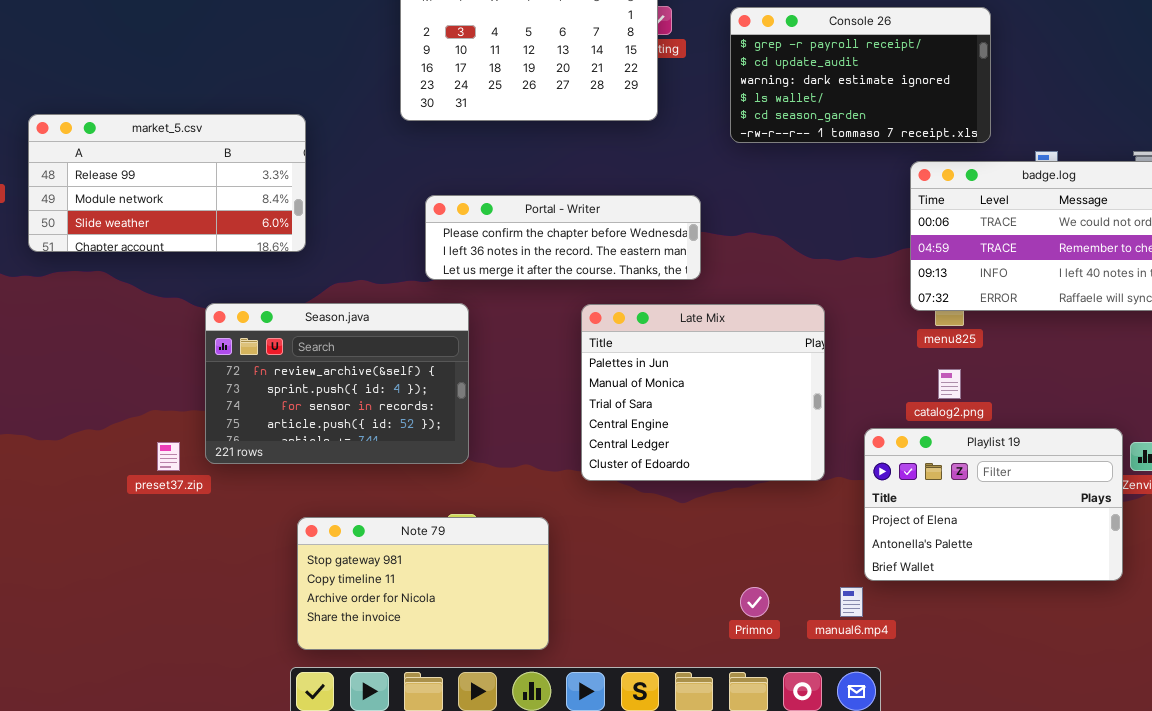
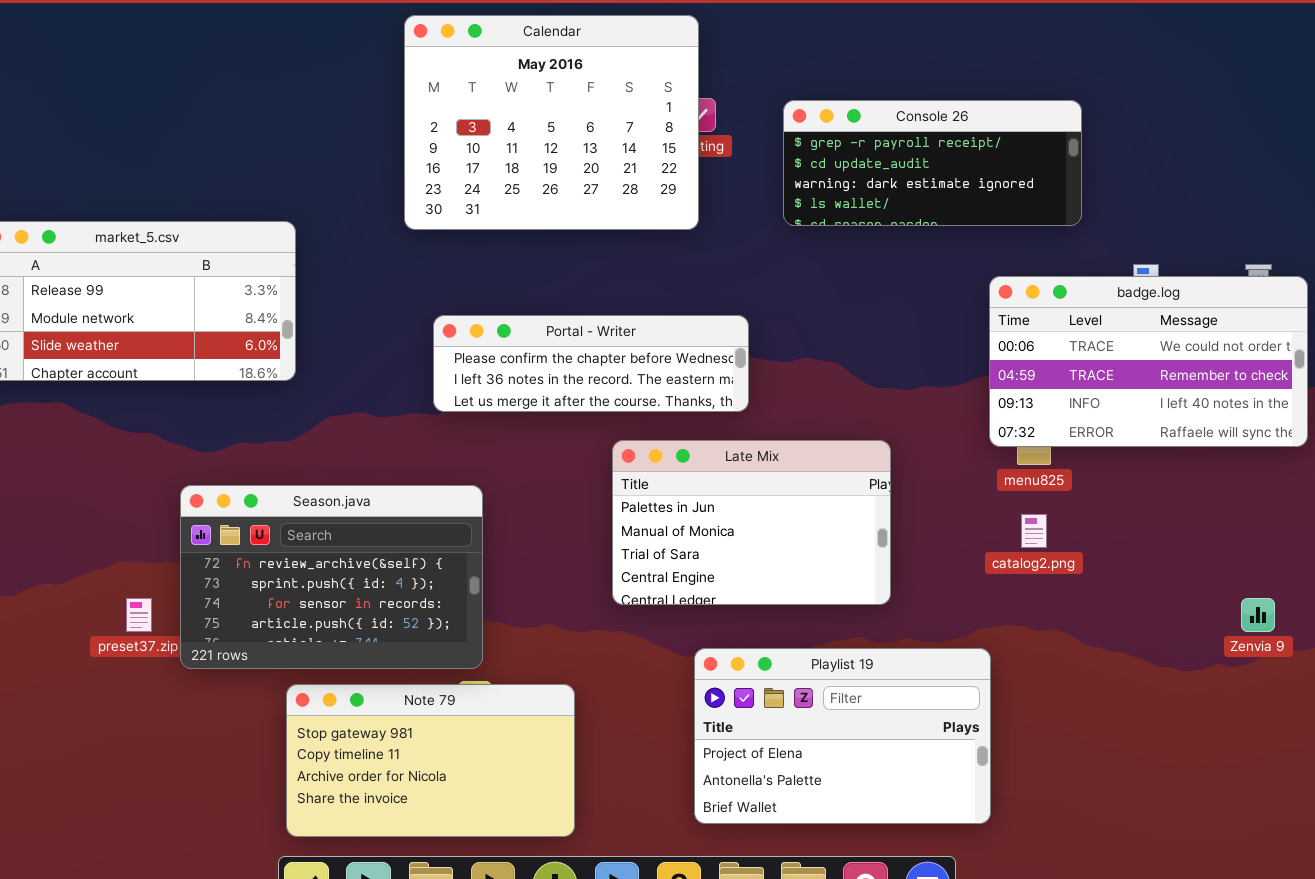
Console 26: [730,7,991,143] -> [783,100,1082,226], resized
Season.java: [205,303,469,464] -> [180,485,483,669], moved
Late Mix: [581,304,825,481] -> [612,440,891,605], resized
Playlist 19: [864,428,1123,581] -> [694,648,991,824], moved

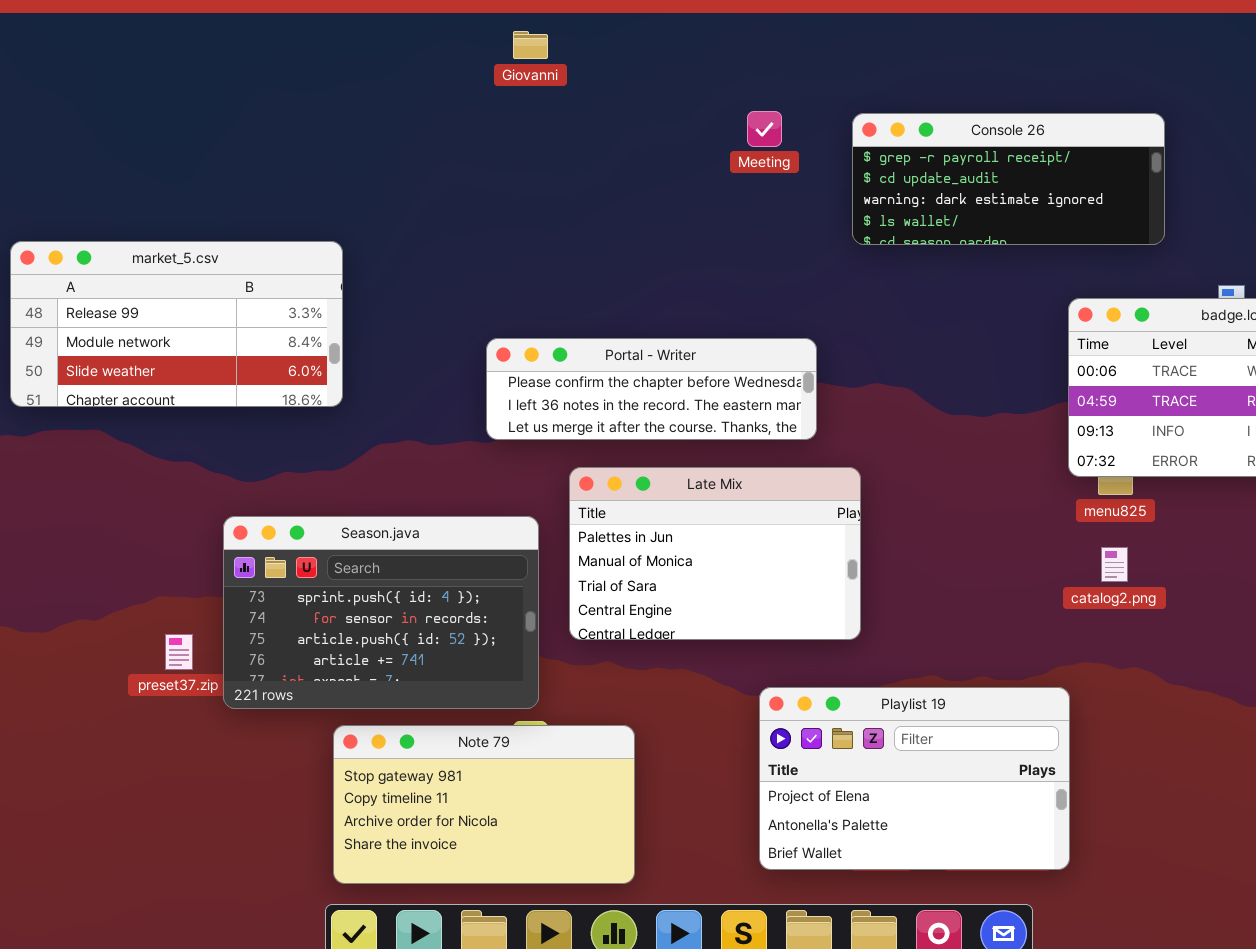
Calendar: [404,15,699,230] -> none, closed
Late Mix: [612,440,891,605] -> [569,467,861,640], moved
Season.java: [180,485,483,669] -> [223,516,539,709], scrolled down 1 row

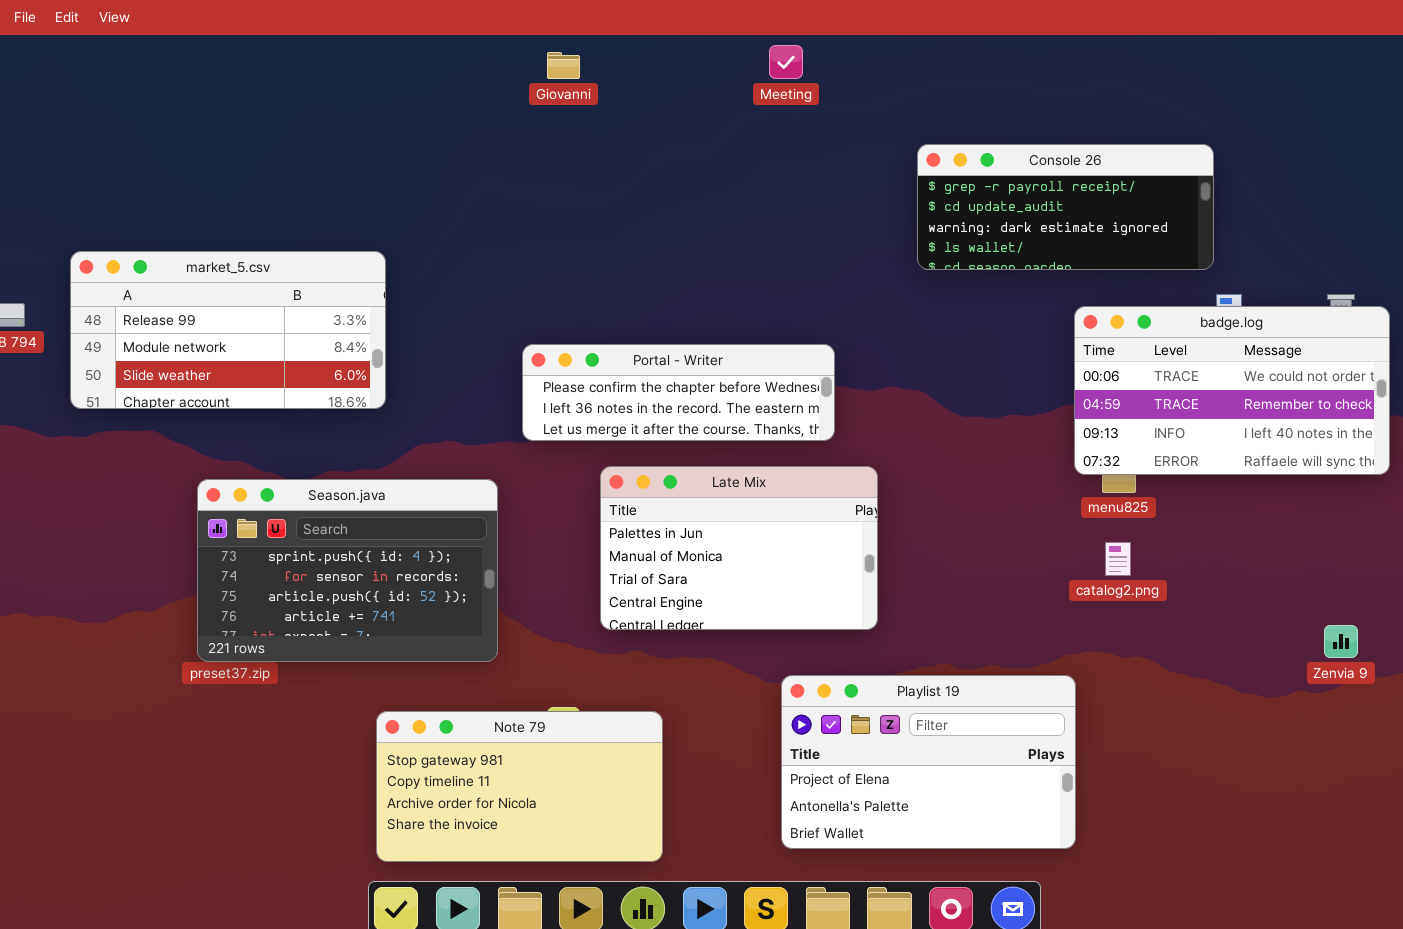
Meeting: [747,111,782,147] -> [769,45,803,79], moved
Console 26: [852,113,1165,245] -> [917,144,1214,270], moved
Season.java: [223,516,539,709] -> [197,479,498,662], moved

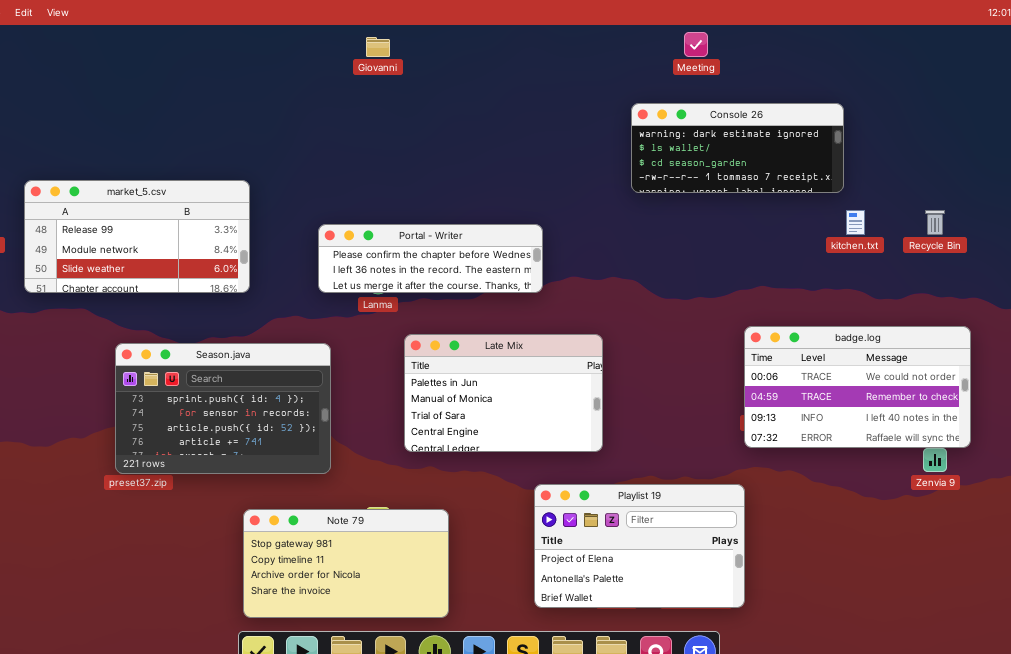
Meeting: [769,45,803,79] -> [684,32,708,57], moved
Console 26: [917,144,1214,270] -> [631,103,844,193], scrolled down 2 rows
badge.log: [1074,306,1390,475] -> [744,326,971,448], moved
Portal - Writer: [522,344,835,441] -> [318,224,543,293], moved

